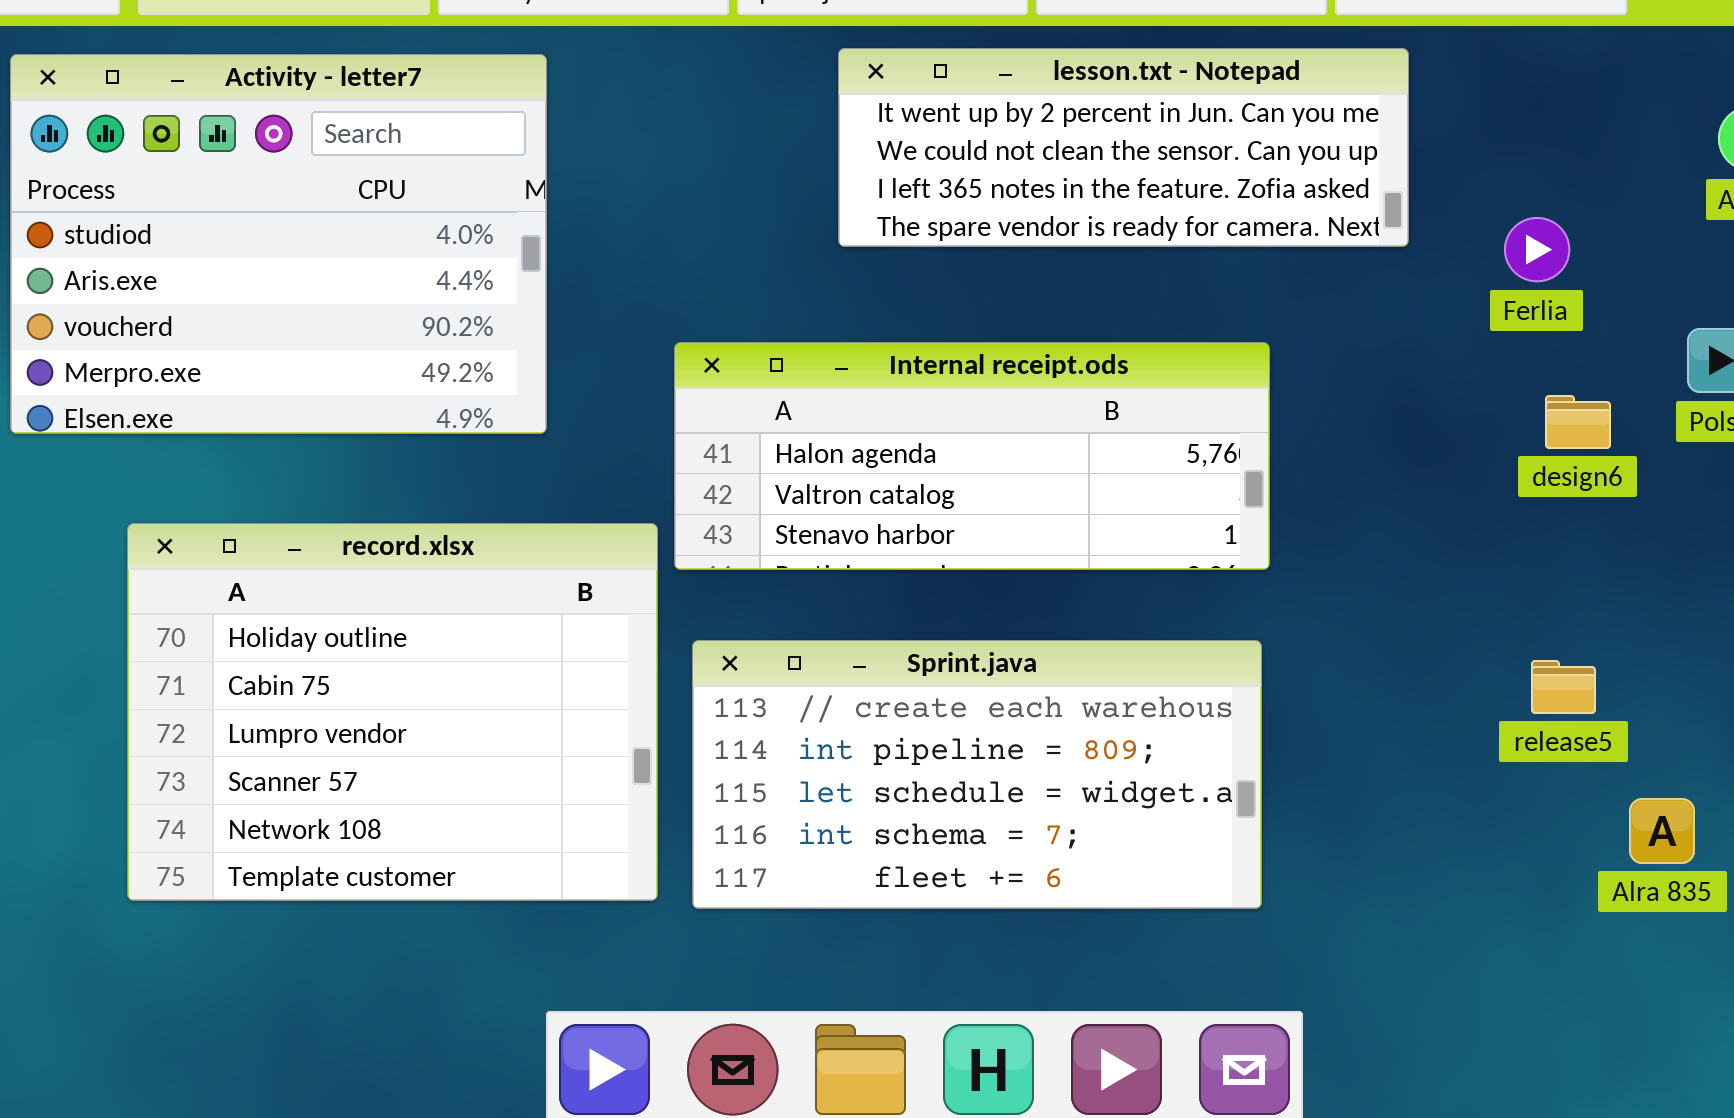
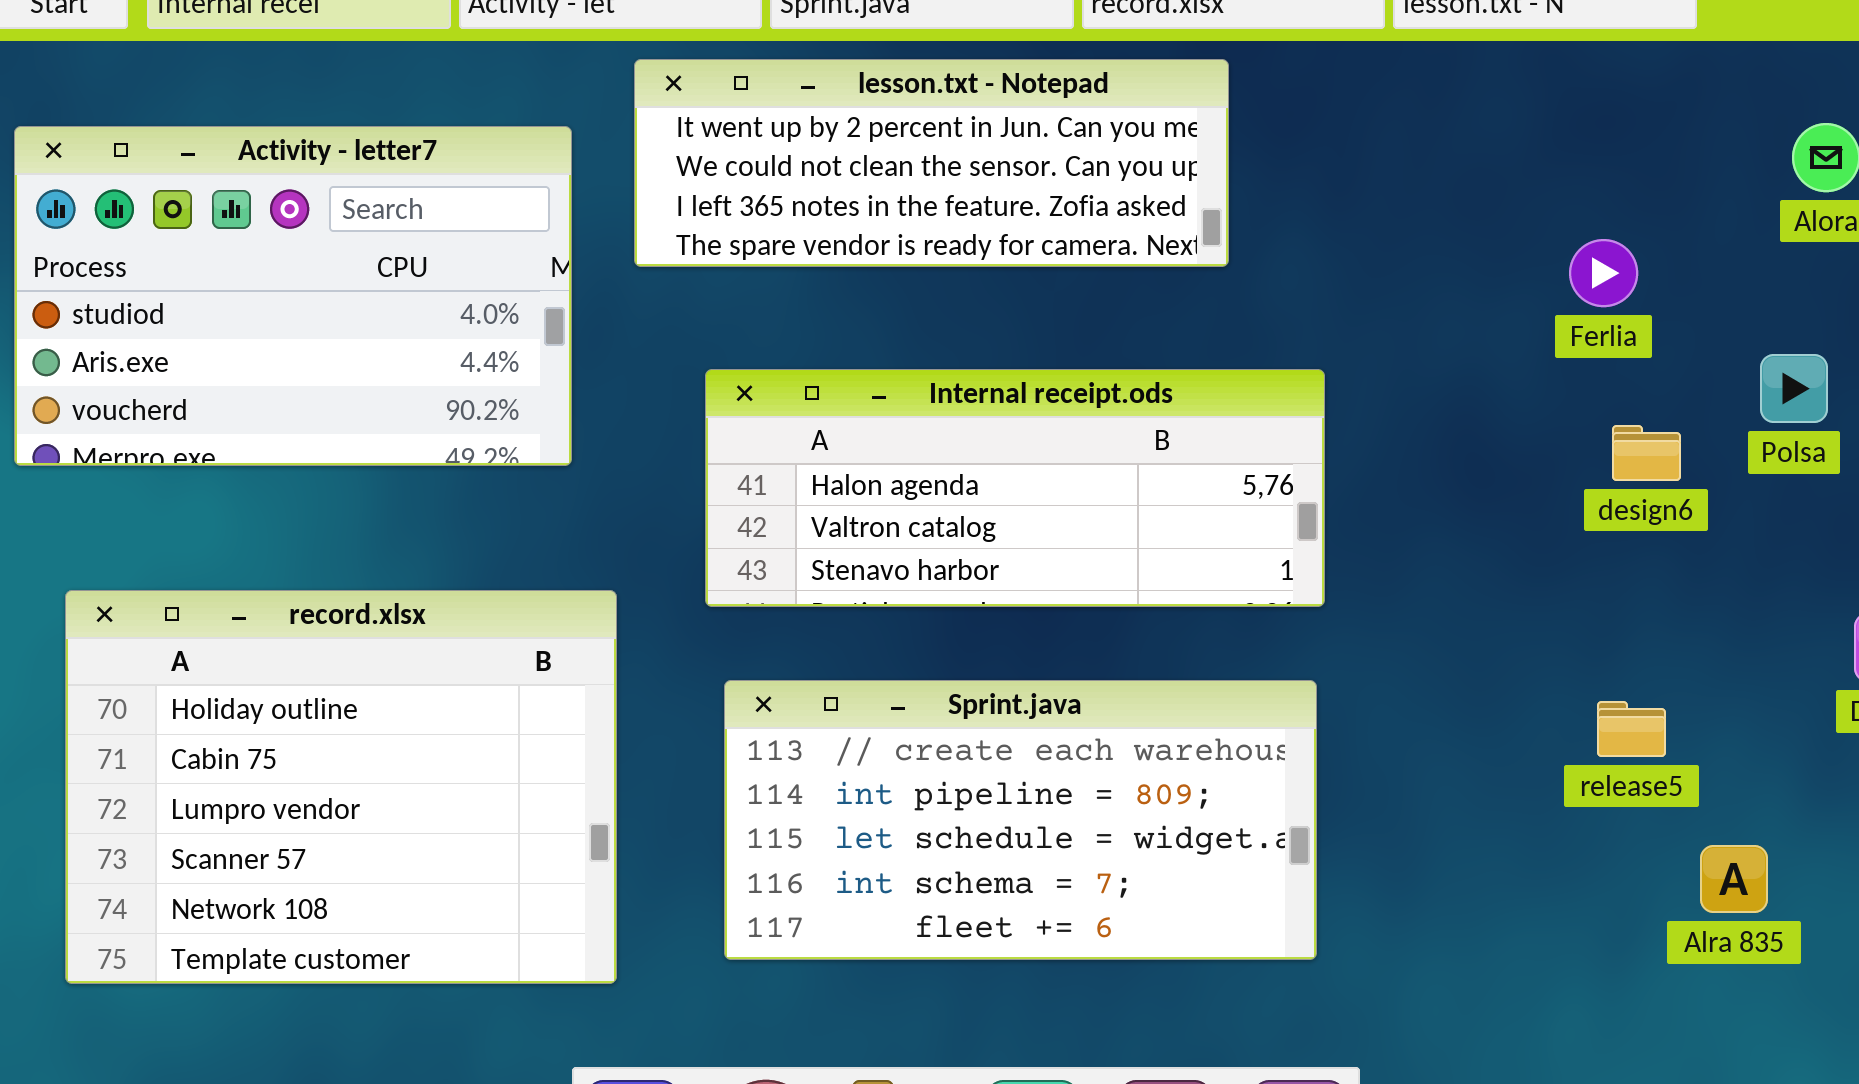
lesson.txt - Notepad: [838,48,1409,247] -> [634,59,1229,267], moved
Activity - letter7: [10,54,547,434] -> [14,126,572,466], resized
record.xlsx: [127,523,658,901] -> [65,590,617,984], moved

